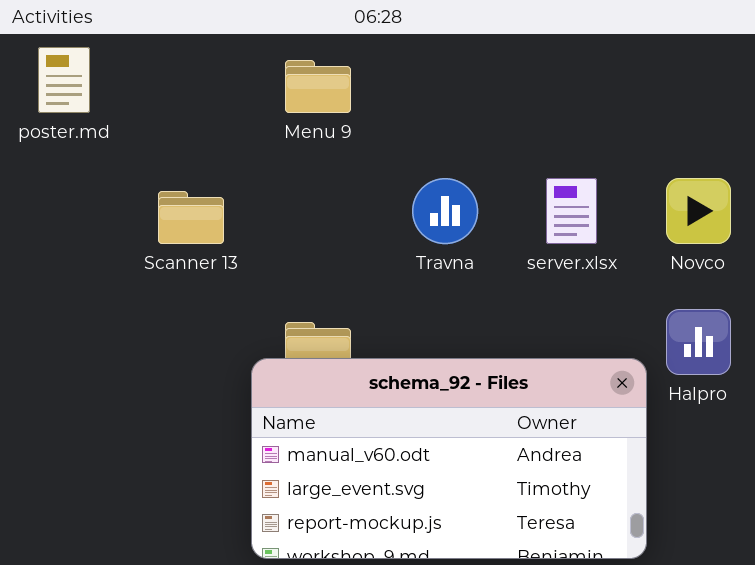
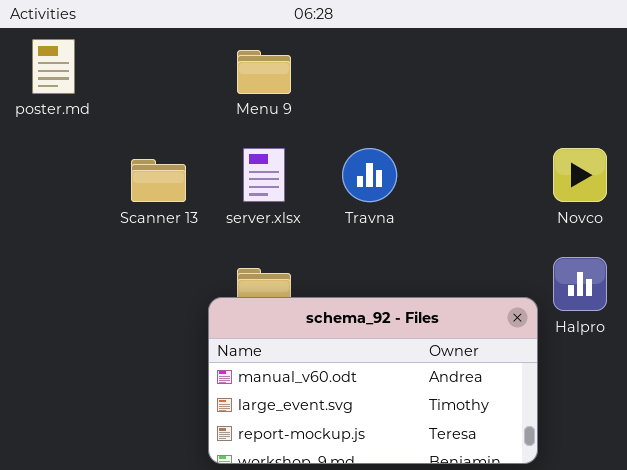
server.xlsx: [546,178,597,244] -> [243,148,285,202], moved

